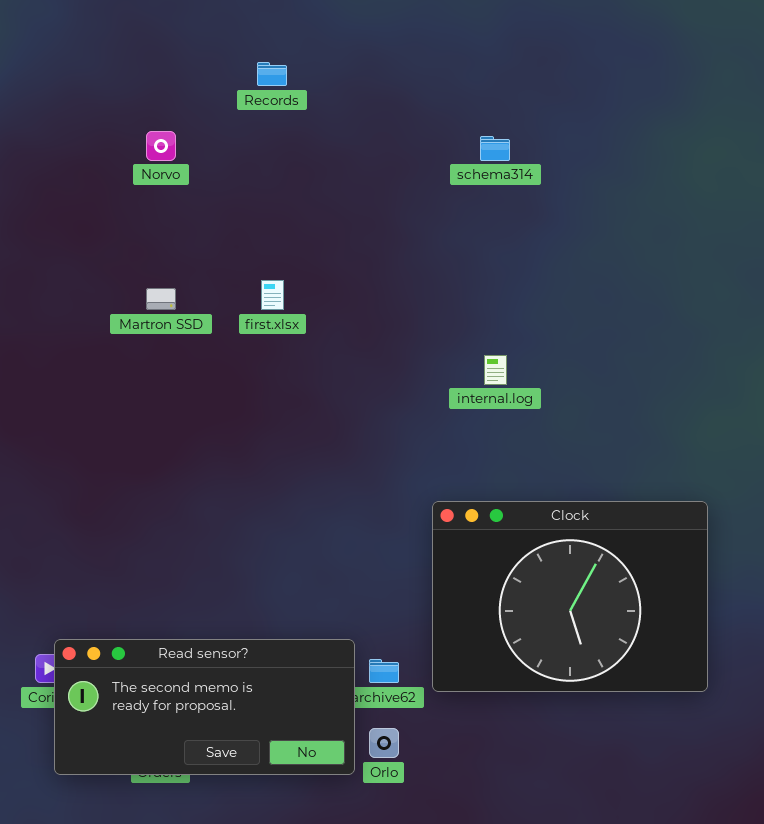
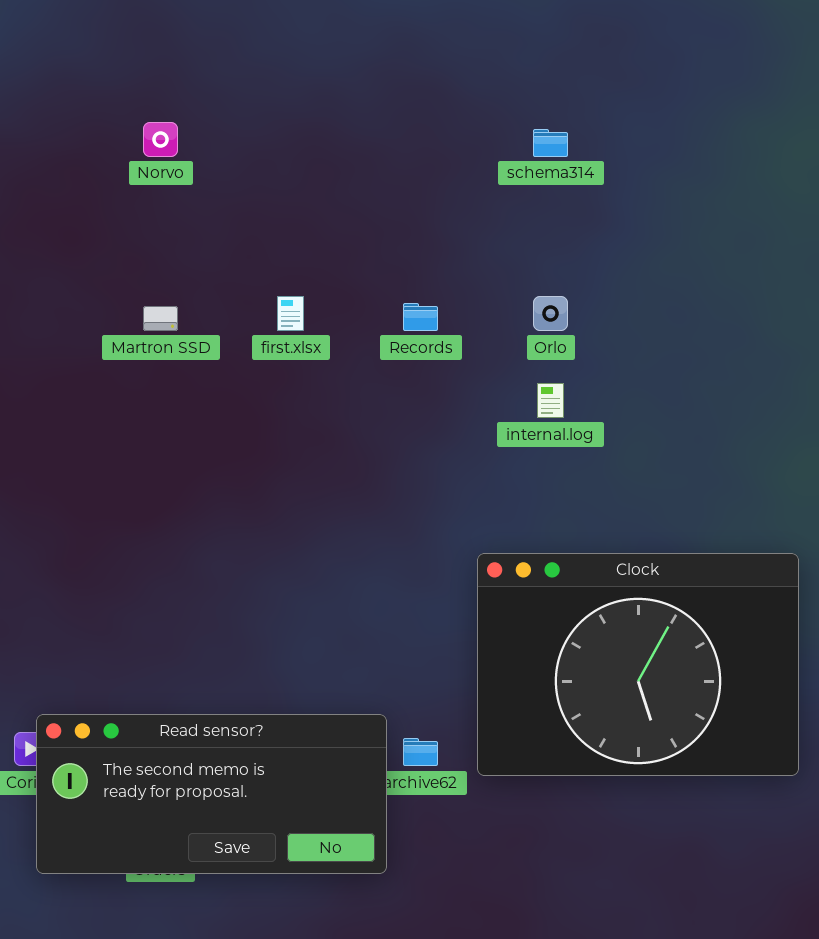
Records: [257,62,287,86] -> [403,303,438,331], moved
Orlo: [369,728,399,758] -> [533,296,568,331], moved

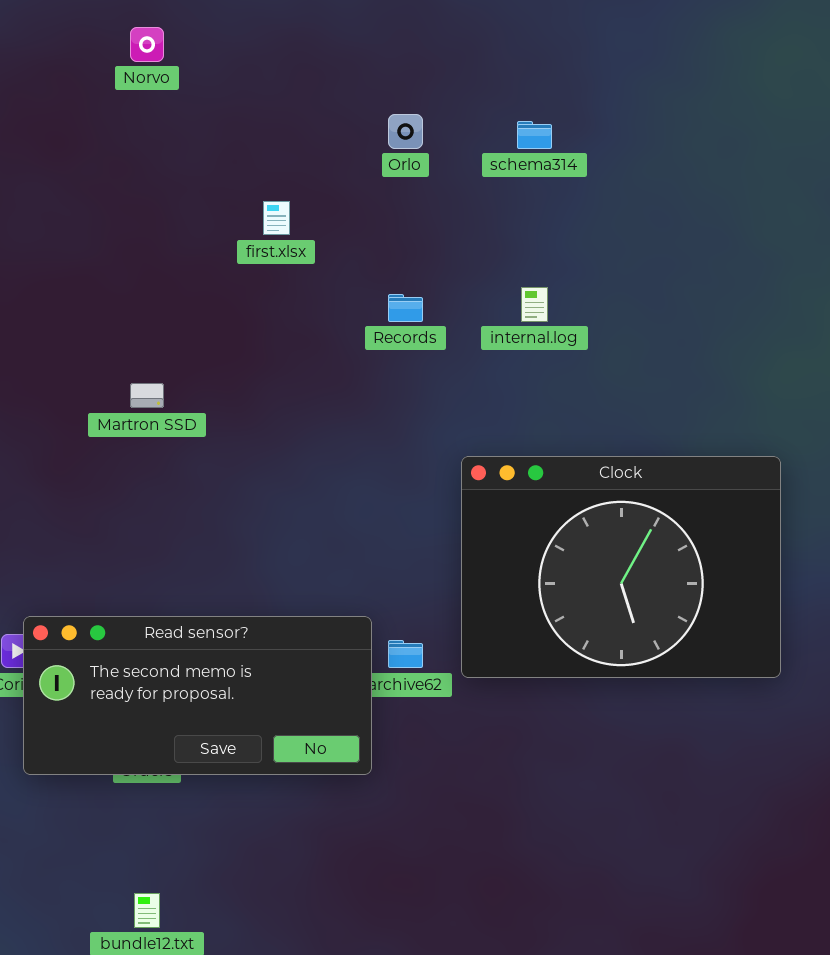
schema314: [533,129,568,157] -> [517,121,552,149], moved
Orlo: [533,296,568,331] -> [388,114,423,149], moved
Records: [403,303,438,331] -> [388,294,423,322], moved
Martron SSD: [143,306,178,331] -> [130,383,164,408], moved

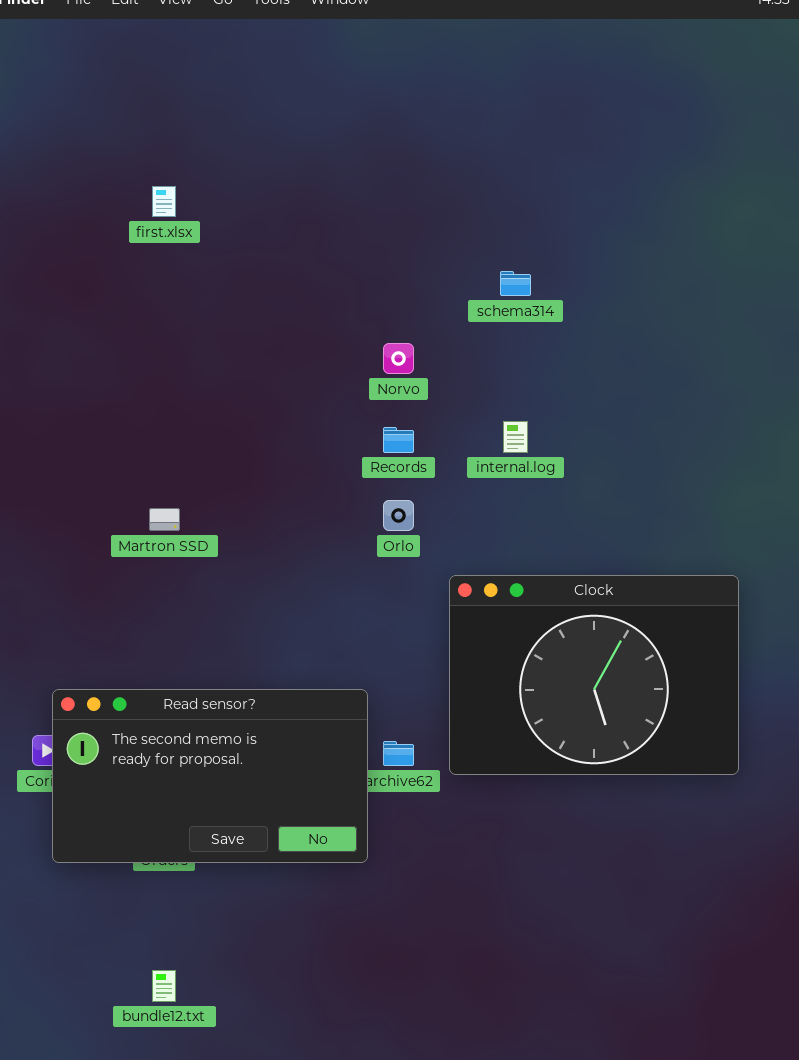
Norvo: [130,27,164,62] -> [383,343,414,374], moved
Orlo: [388,114,423,149] -> [383,500,414,531], moved
first.xlsx: [263,201,290,235] -> [152,186,176,217], moved
Read sensor?: [23,616,372,775] -> [52,689,368,863], resized

